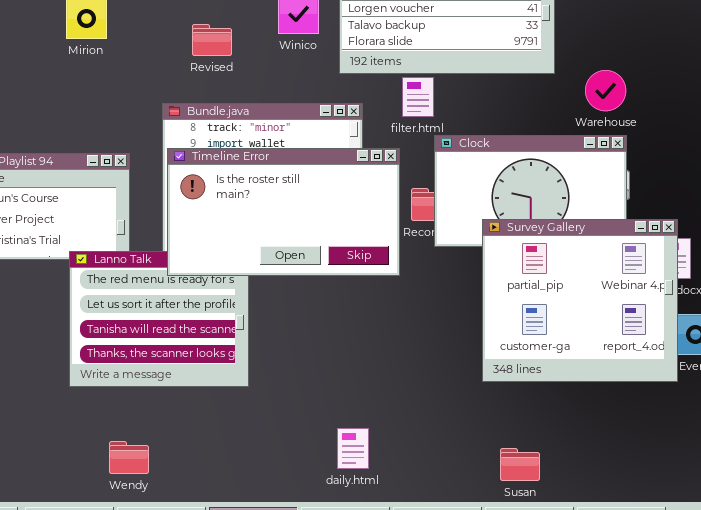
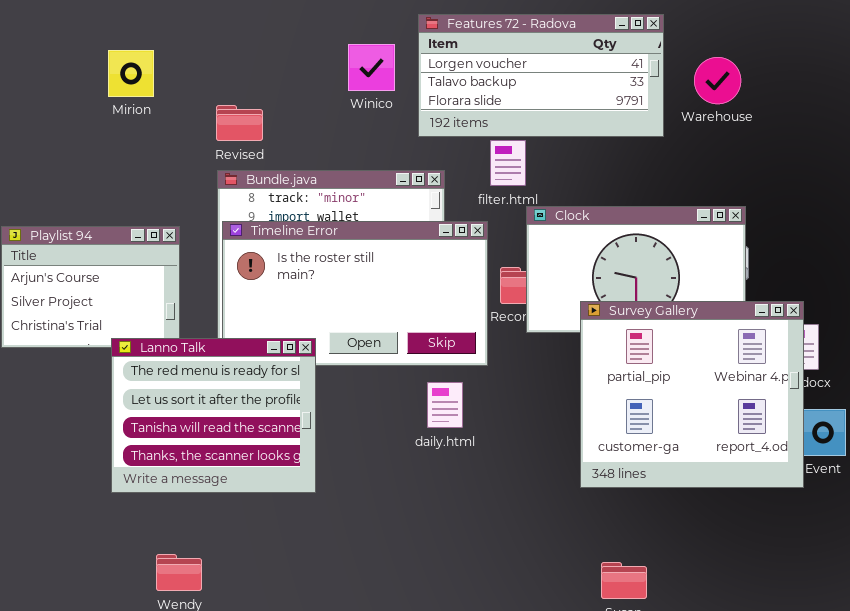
Revised: [192,24,232,56] -> [216,105,263,141], moved
Warehouse: [585,70,626,111] -> [694,57,741,104], moved
Lanno Talk: [69,251,249,387] -> [111,338,316,493], raised
daily.html: [337,428,369,469] -> [427,382,463,428], moved

